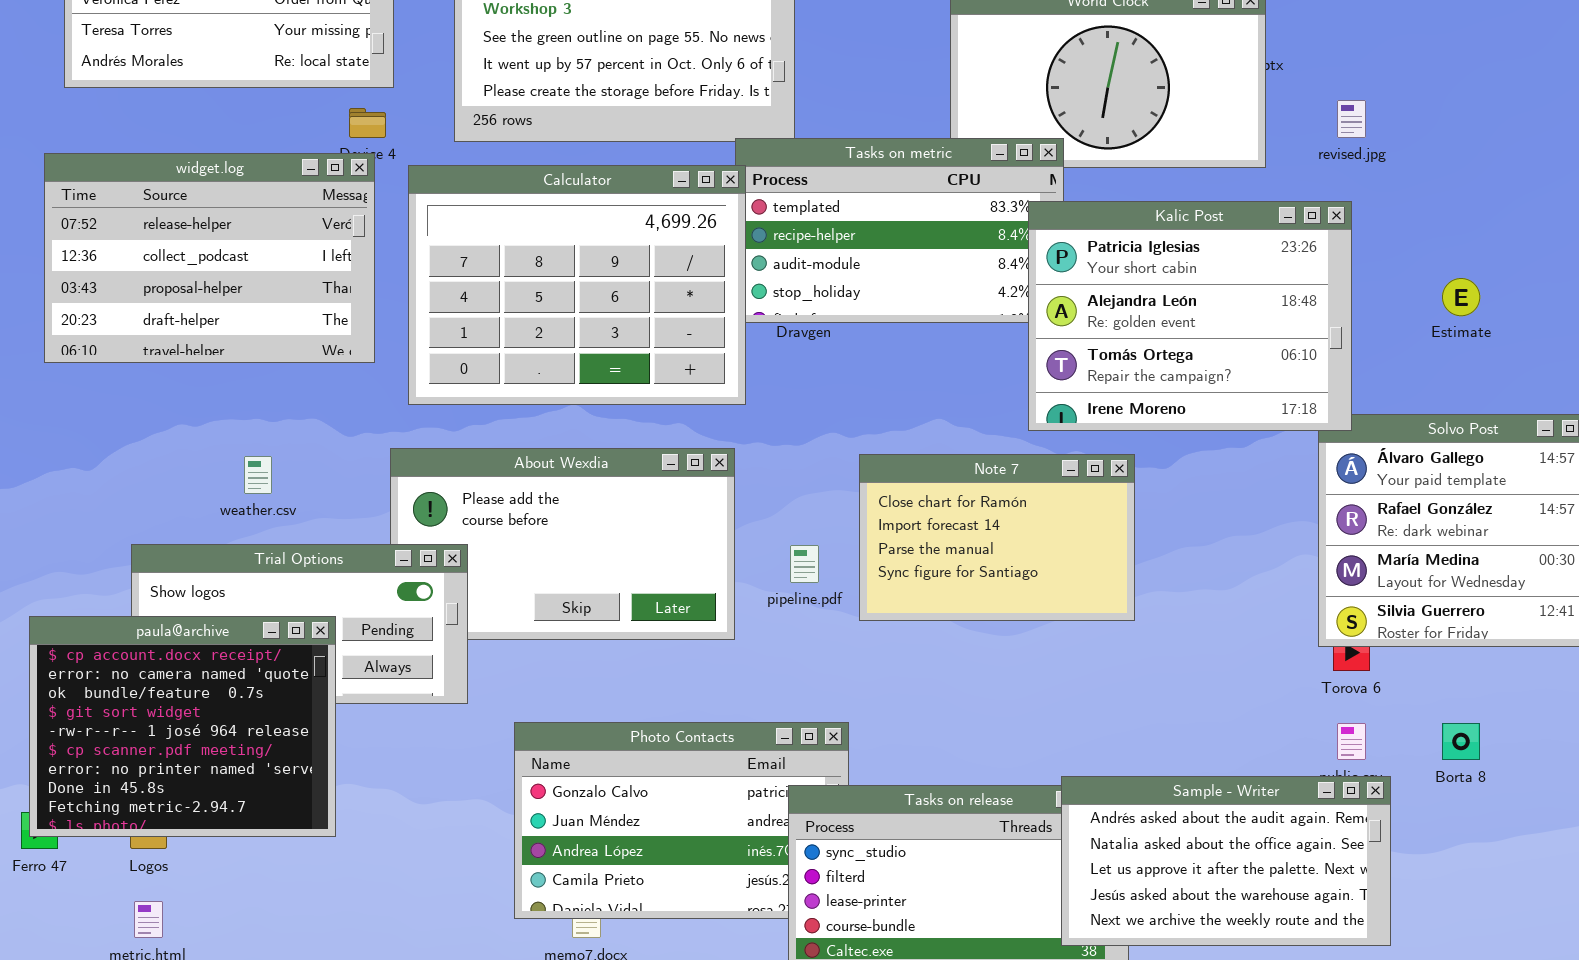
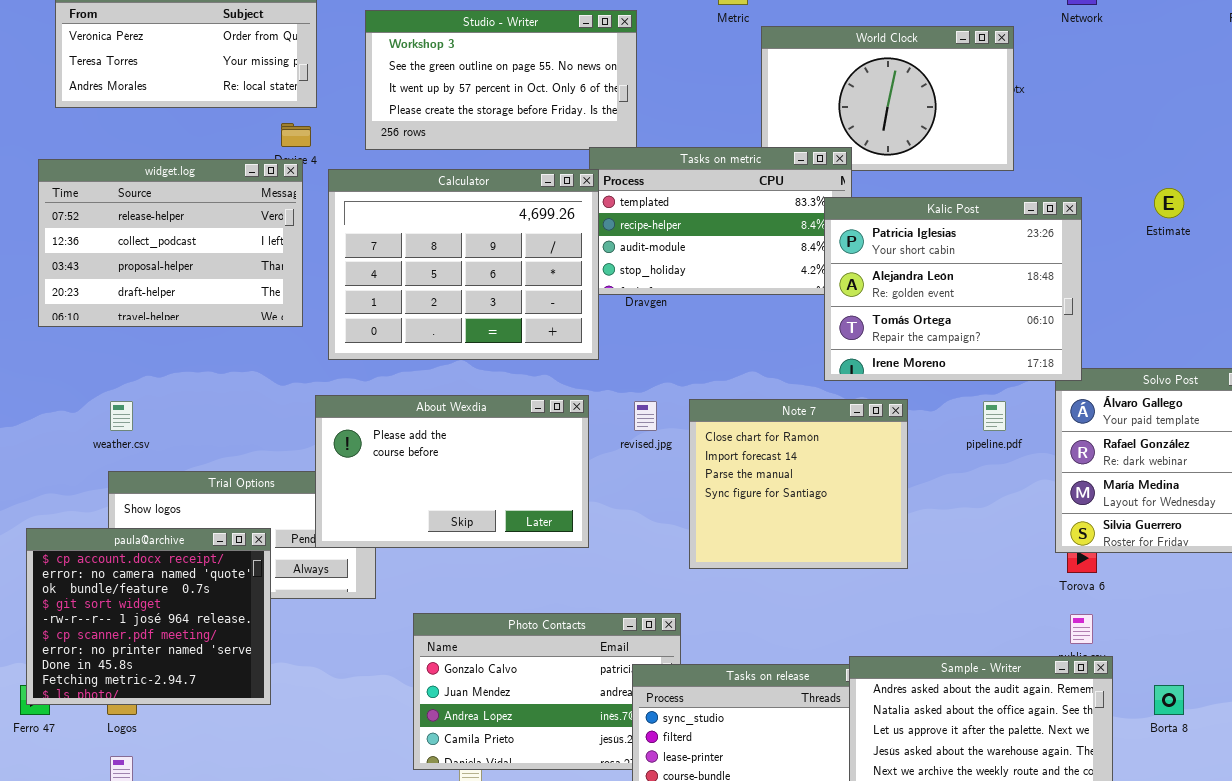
revised.jpg: [1337,100,1366,138] -> [634,401,657,431], moved
Estimate: [1442,278,1480,316] -> [1154,188,1184,218], moved
About Wexdia: [390,448,735,640] -> [315,395,589,548], raised
Note 7: [859,454,1135,621] -> [689,399,908,569], resized
weather.csv: [244,456,272,494] -> [110,401,133,431], moved
pipeline.pdf: [790,545,819,583] -> [983,401,1006,431], moved
Borta 8: [1442,723,1480,760] -> [1154,685,1184,715], moved

